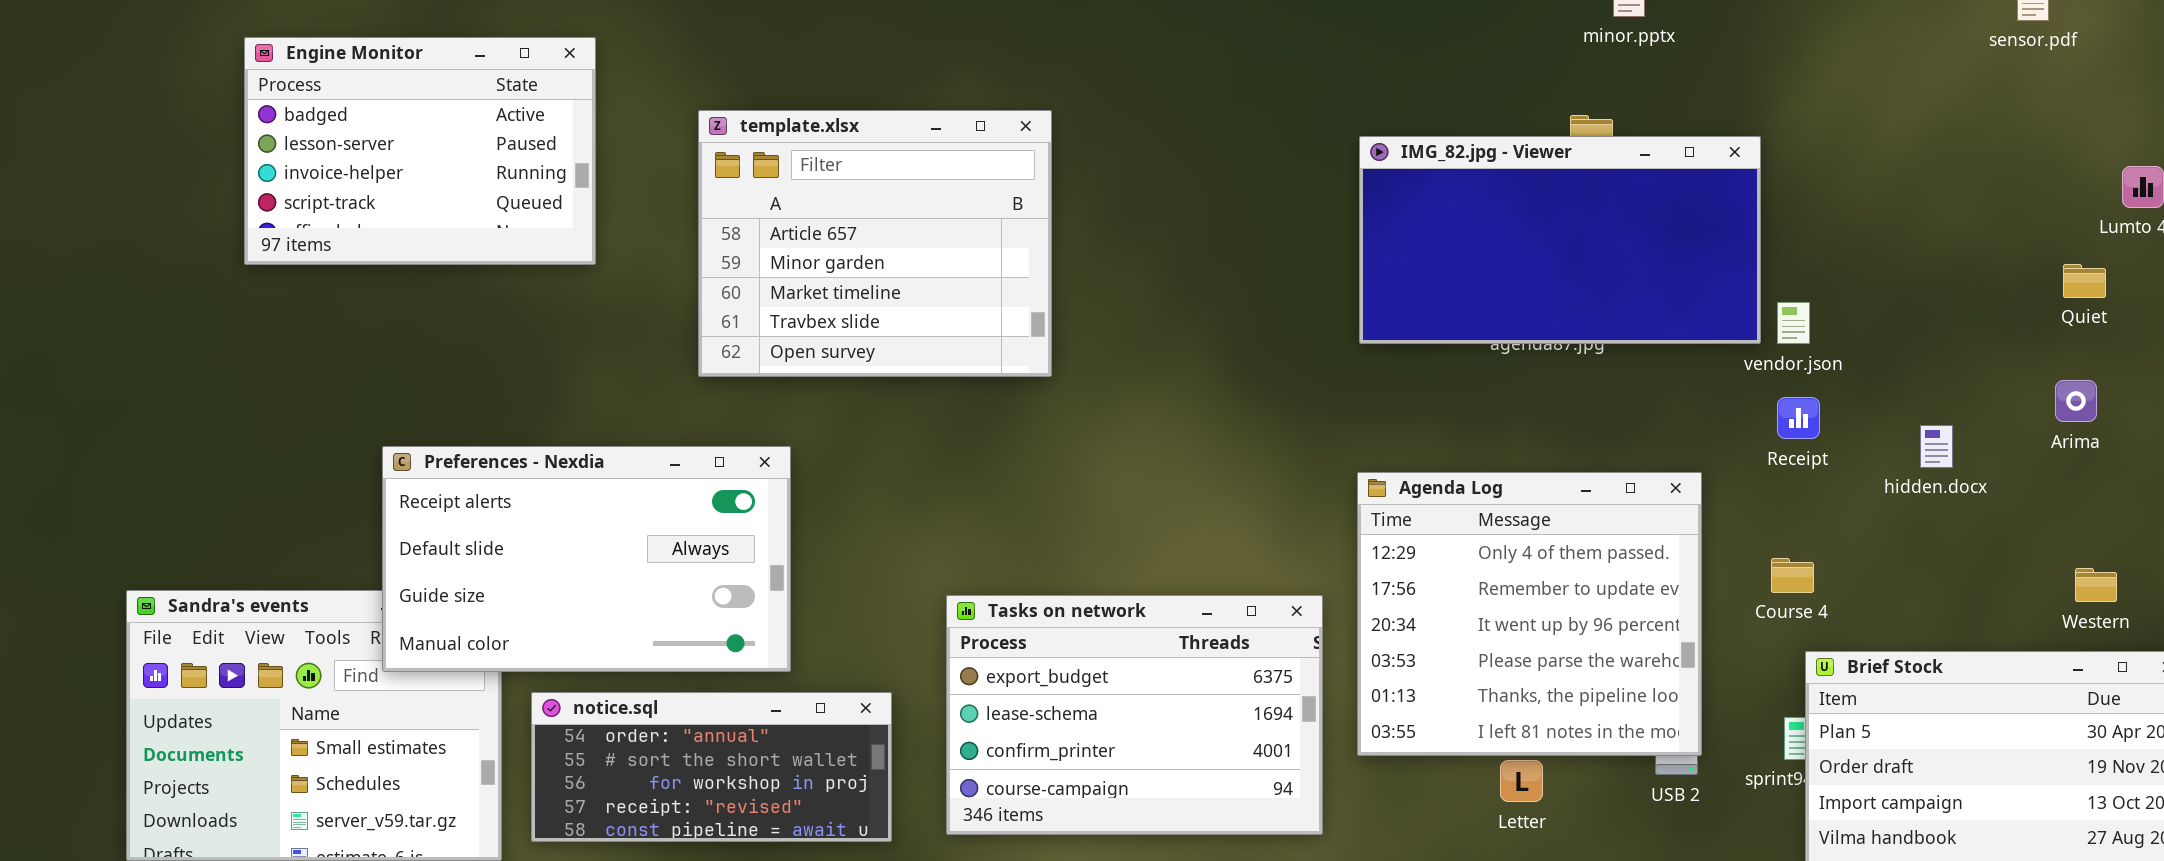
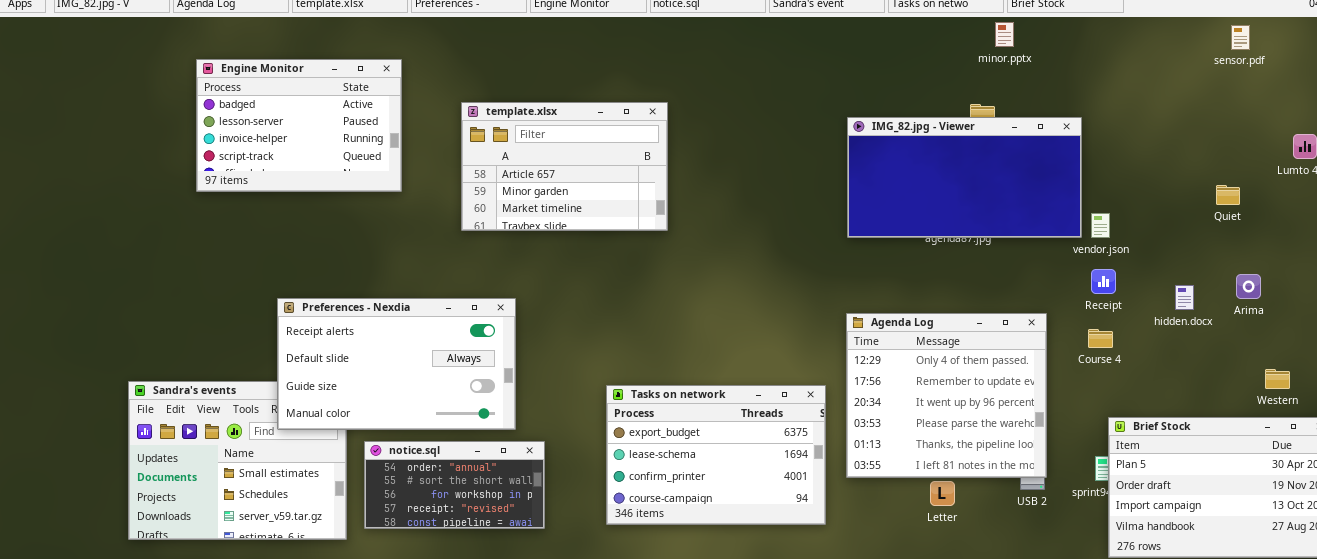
template.xlsx: [698,110,1052,377] -> [461,102,668,231], resized
Quiet: [2063,264,2106,298] -> [1216,185,1240,205], moved
Arima: [2055,380,2097,422] -> [1236,274,1261,299], moved
Course 4: [1771,558,1814,593] -> [1088,329,1113,348], moved
notice.sql: [531,692,892,842] -> [364,441,545,529], resized

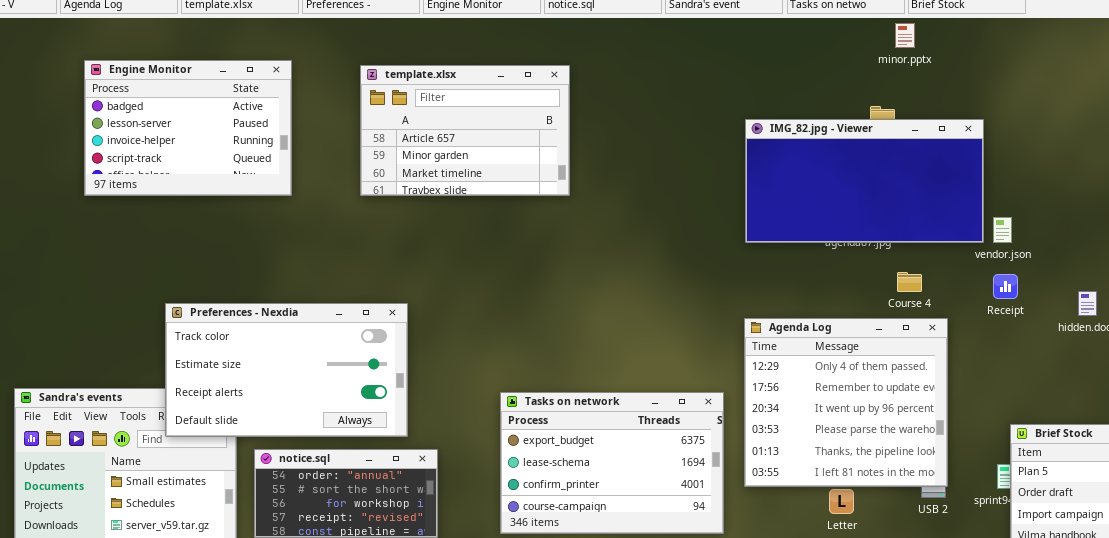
template.xlsx: [461,102,668,231] -> [360,65,570,196], moved
Preferences - Nexdia: [277,298,516,430] -> [165,303,408,437], scrolled up 2 rows
Course 4: [1088,329,1113,348] -> [897,272,922,292], moved

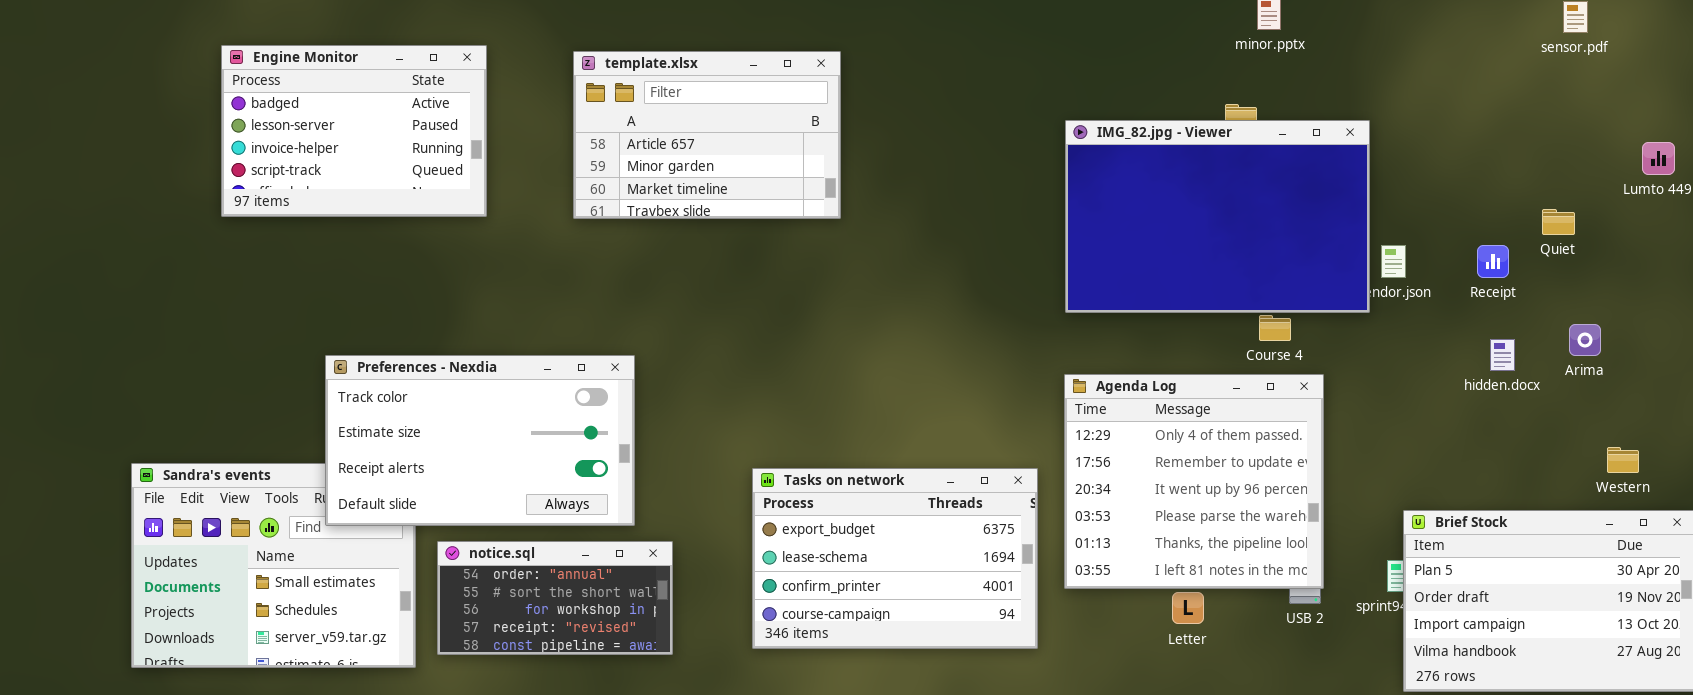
IMG_82.jpg - Viewer: [745,119,984,243] -> [1065,120,1370,313], resized
Receipt: [993,274,1018,299] -> [1477,245,1509,278], moved

